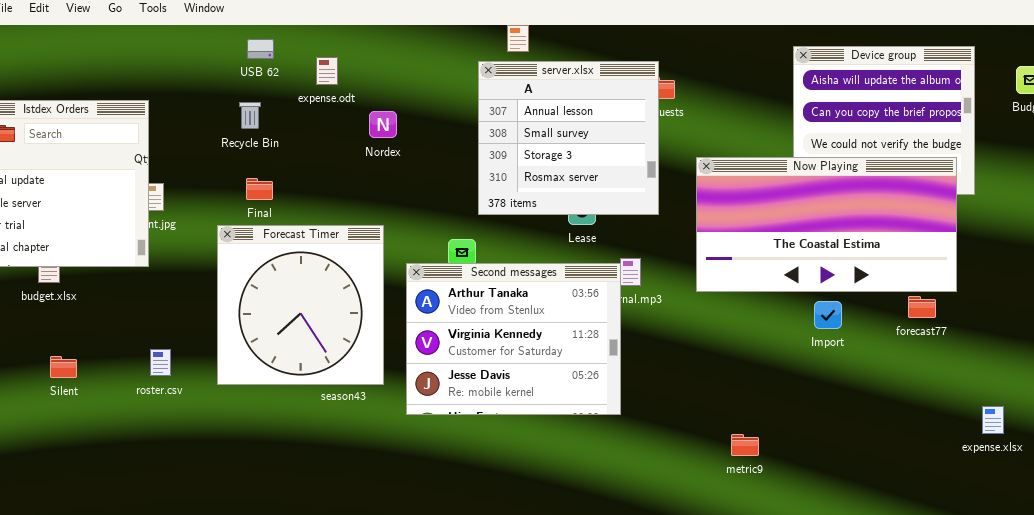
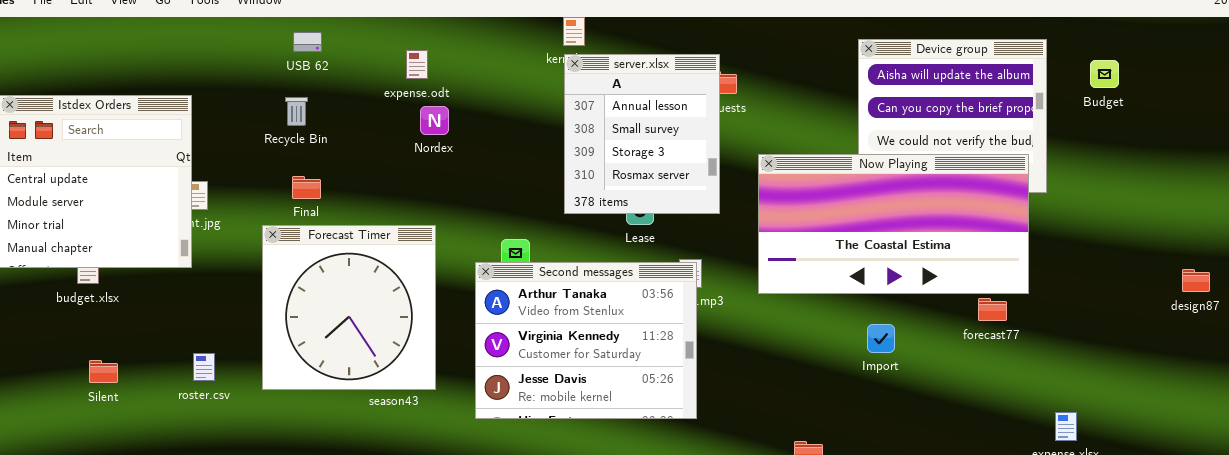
expense.odt: [316,57,338,85] -> [406,50,428,79], moved
server.xlsx: [478,61,659,215] -> [564,54,720,214], resized
Second messages: [406,263,621,415] -> [475,262,697,419], moved
Import: [814,301,842,329] -> [867,324,895,353], moved

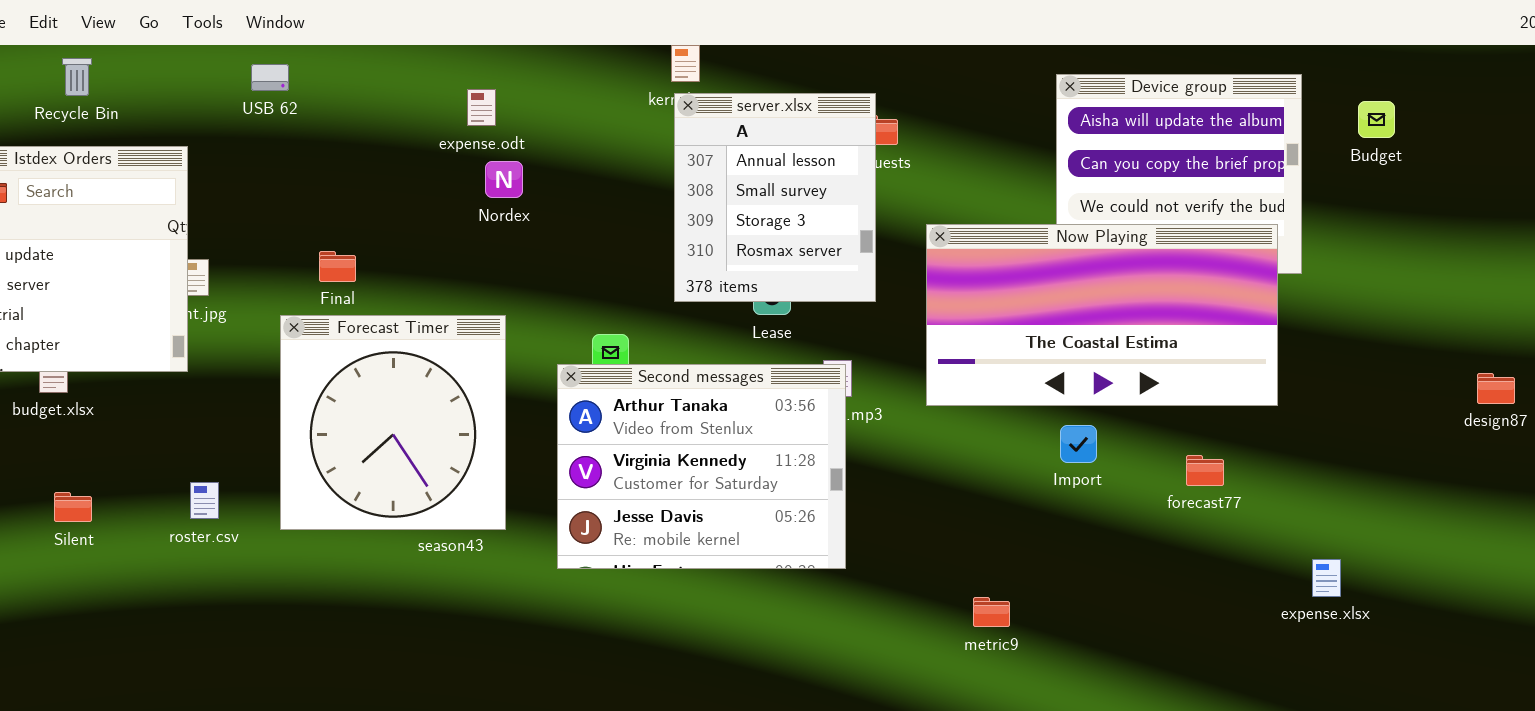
USB 62: [293,32,322,52] -> [251,64,289,91], moved
Recycle Bin: [285,97,308,126] -> [62,58,92,96], moved
forecast77: [978,298,1007,321] -> [1186,455,1224,486], moved
Import: [867,324,895,353] -> [1060,425,1097,463], moved

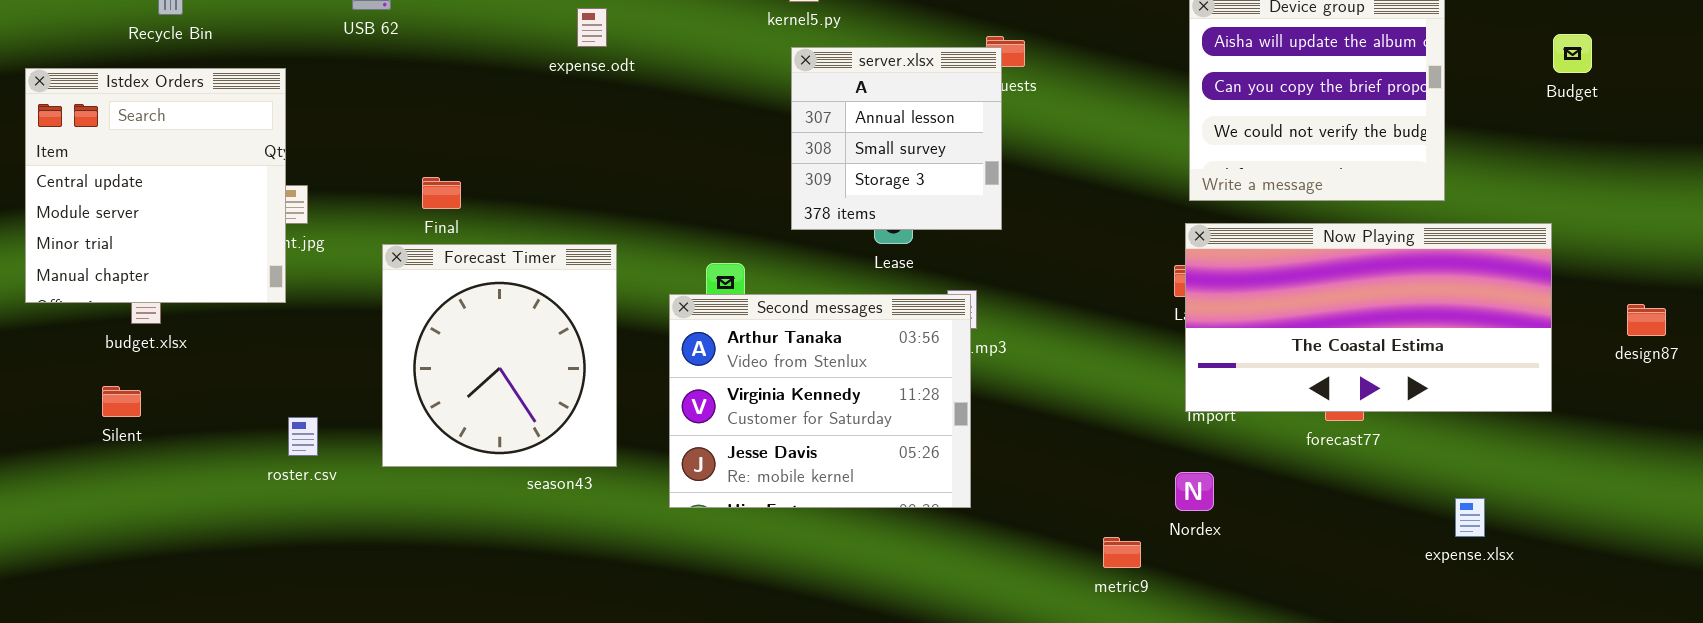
server.xlsx: [674,93,876,302] -> [791,47,1002,230], resized
Budget: [1358,101,1395,138] -> [1553,34,1592,73], moved
Nordex: [485,161,523,198] -> [1175,472,1214,511], moved
Now Playing: [926,224,1278,406] -> [1185,223,1552,412], moved
Silent: [54,492,92,522] -> [102,386,141,417], moved

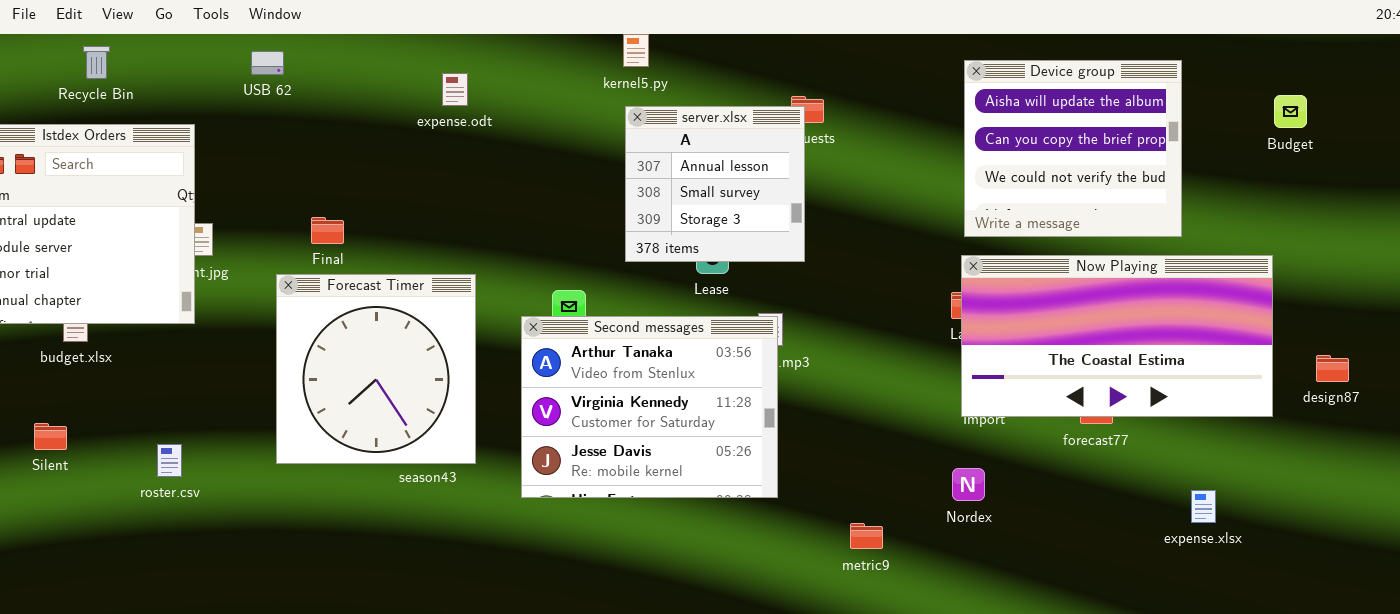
design87: [1627,304,1666,336] -> [1316,355,1349,382], moved
Silent: [102,386,141,417] -> [34,423,67,450], moved
roster.csv: [288,417,318,456] -> [157,444,182,477], moved
metric9: [1103,537,1141,568] -> [850,523,883,549], moved

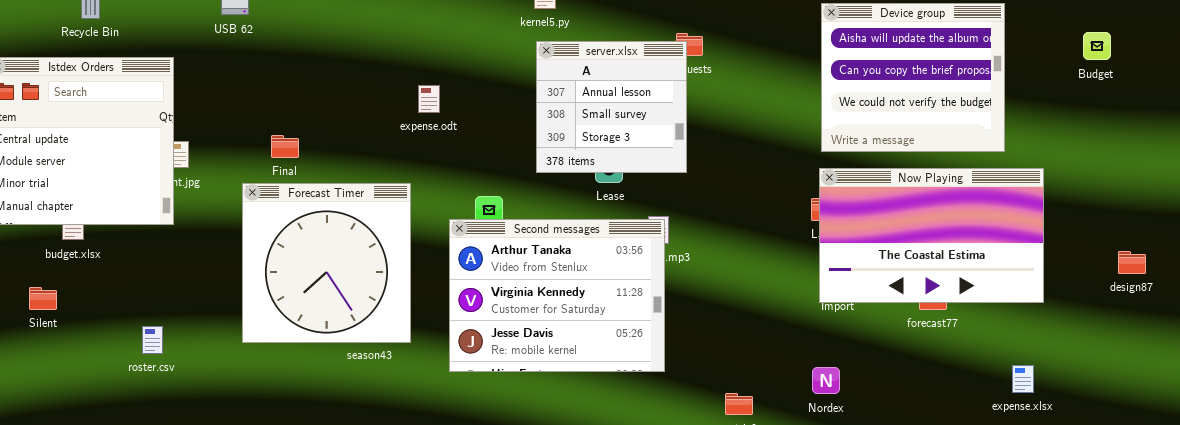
expense.odt: [442,73,468,106] -> [418,85,440,113], moved
Now Playing: [961,255,1273,417] -> [819,168,1044,303], resized
Silent: [34,423,67,450] -> [29,287,57,310], moved
Nordex: [952,468,985,501] -> [812,367,840,394], moved

